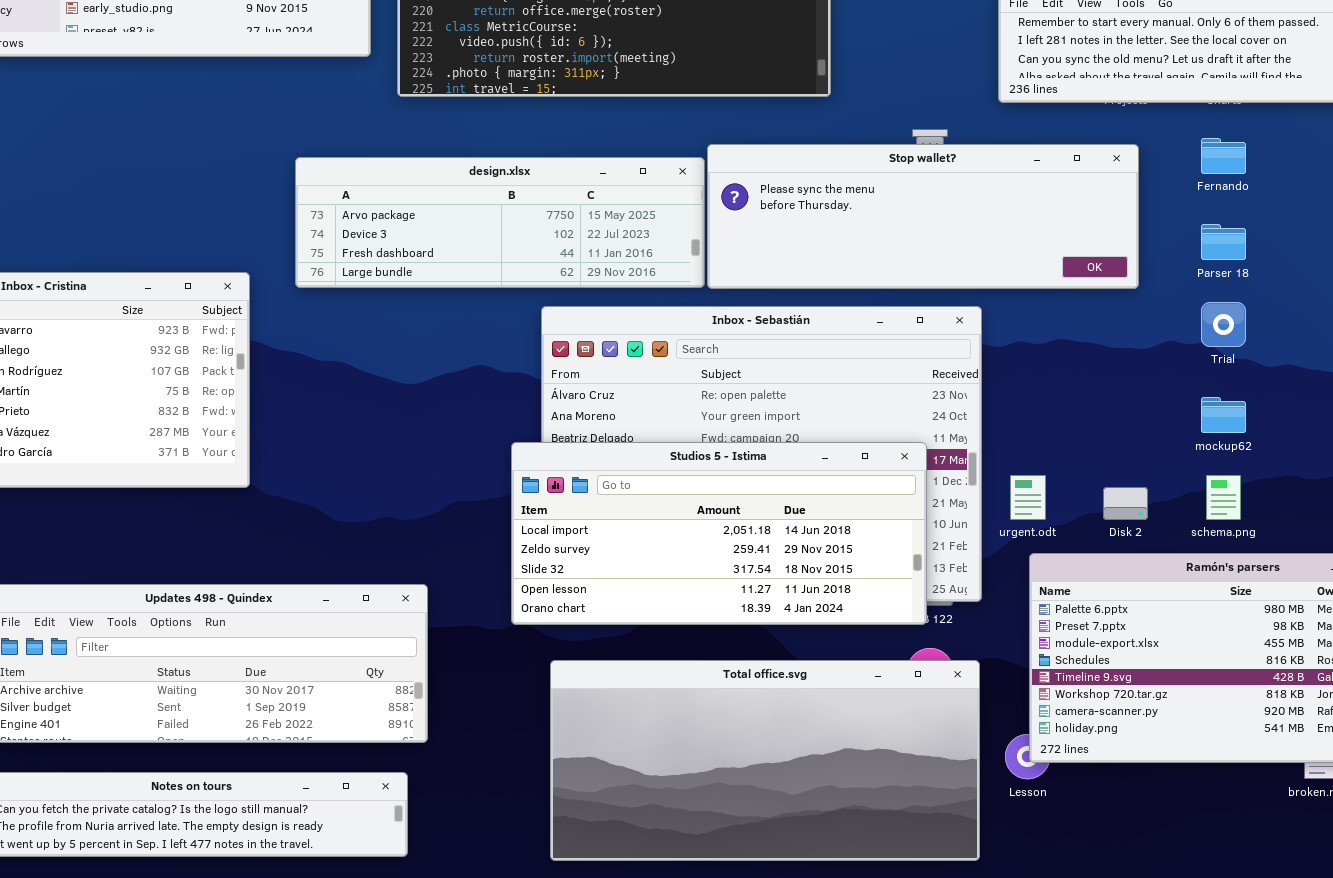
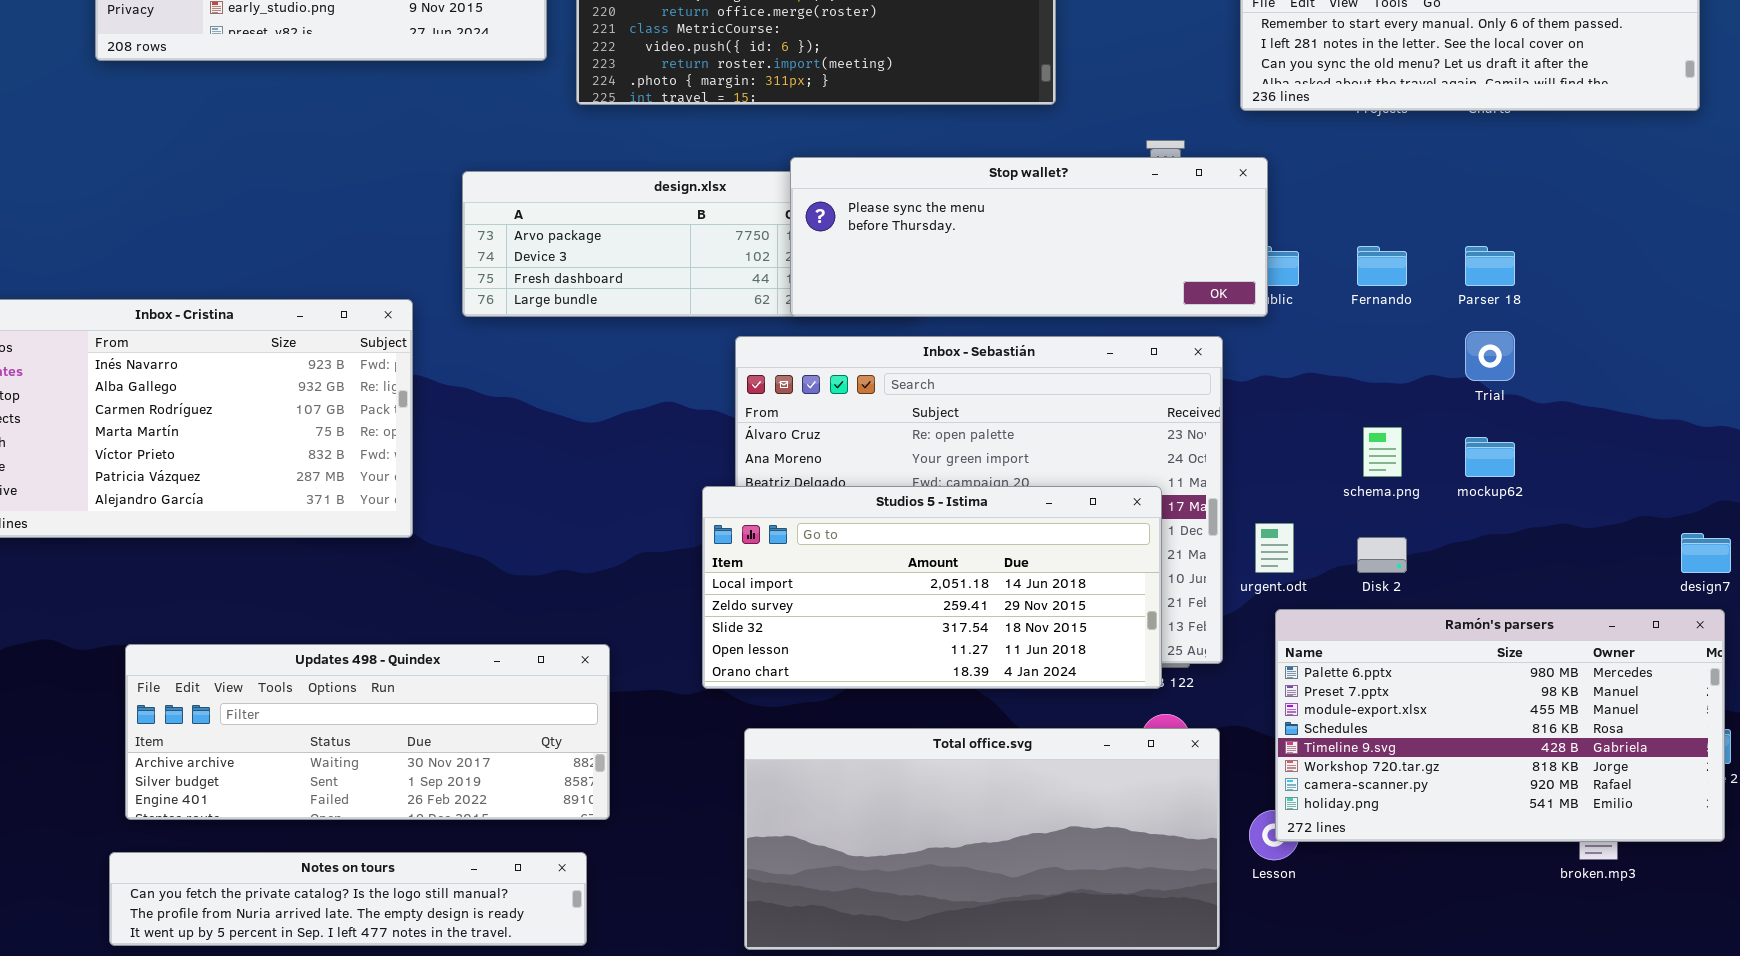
Fernando: [1201,138,1246,174] -> [1357,246,1407,286], moved
Stop wallet?: [707,144,1139,289] -> [790,157,1268,317], moved
schema.png: [1206,475,1241,520] -> [1363,427,1402,477], moved

